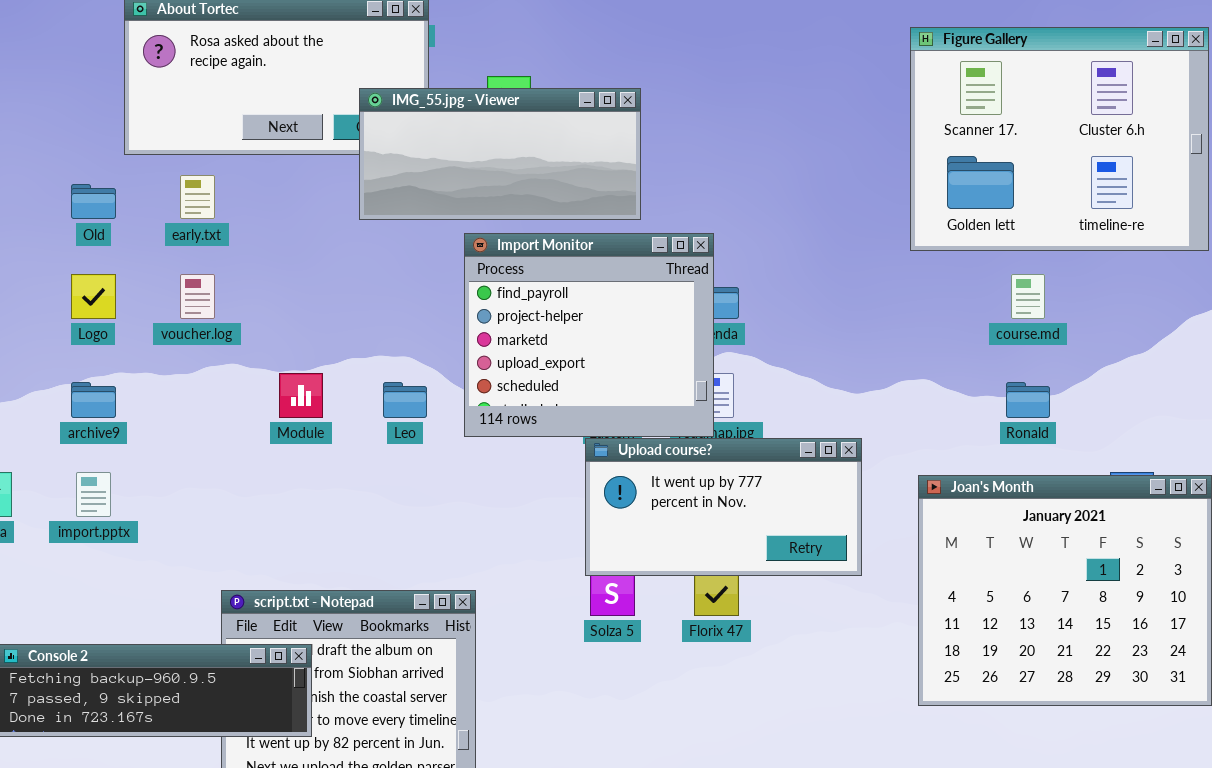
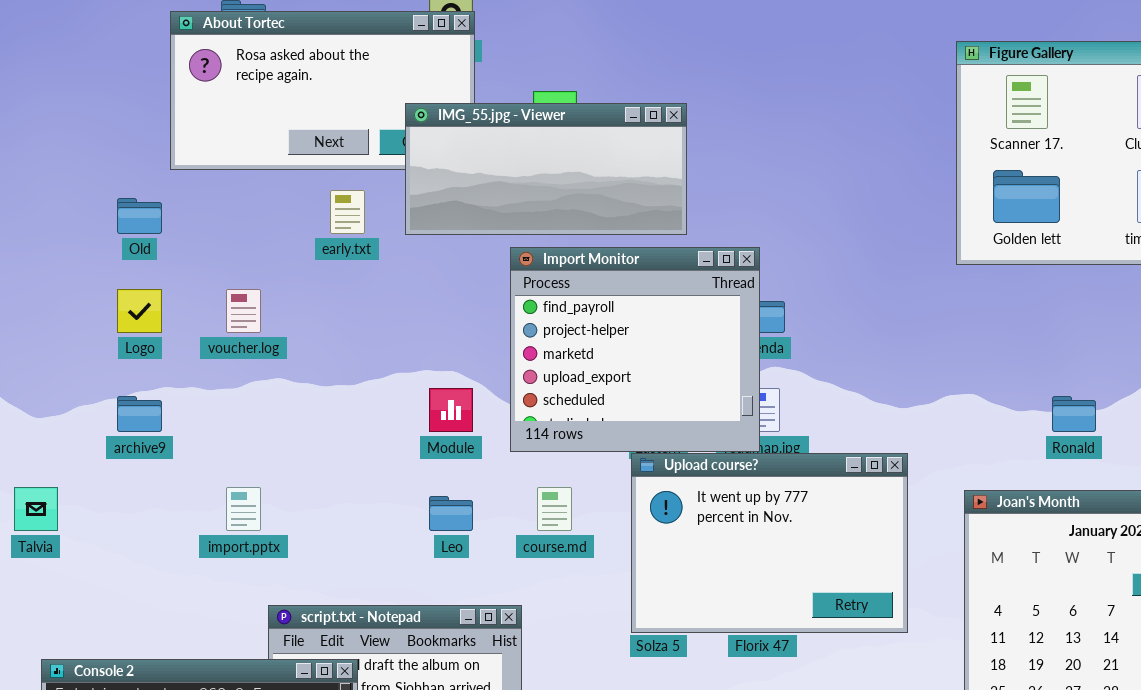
early.txt: [180,175,215,219] -> [330,190,365,234], moved
course.md: [1011,274,1045,319] -> [537,487,572,531], moved
Module: [279,373,323,418] -> [429,388,473,432], moved
Leo: [383,382,427,418] -> [429,496,473,531], moved
Upload course?: [585,438,862,576] -> [631,453,908,633], resized
import.pptx: [76,472,111,517] -> [226,487,261,531], moved

